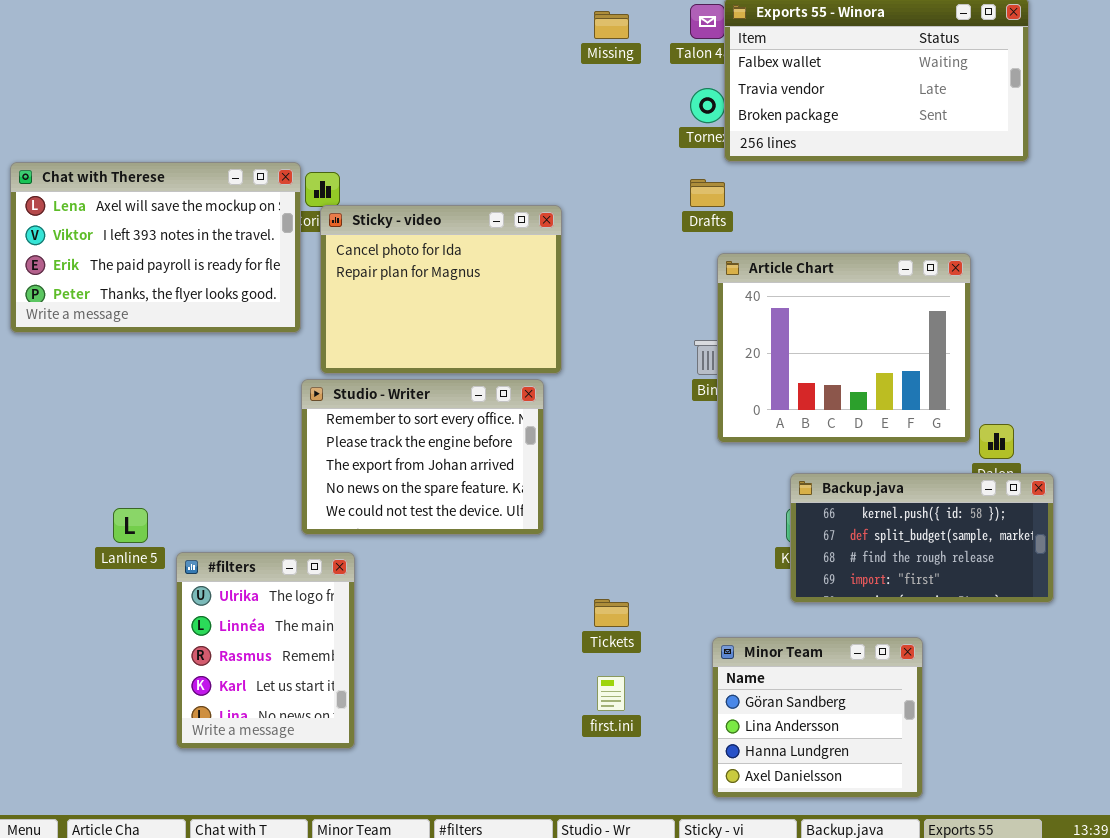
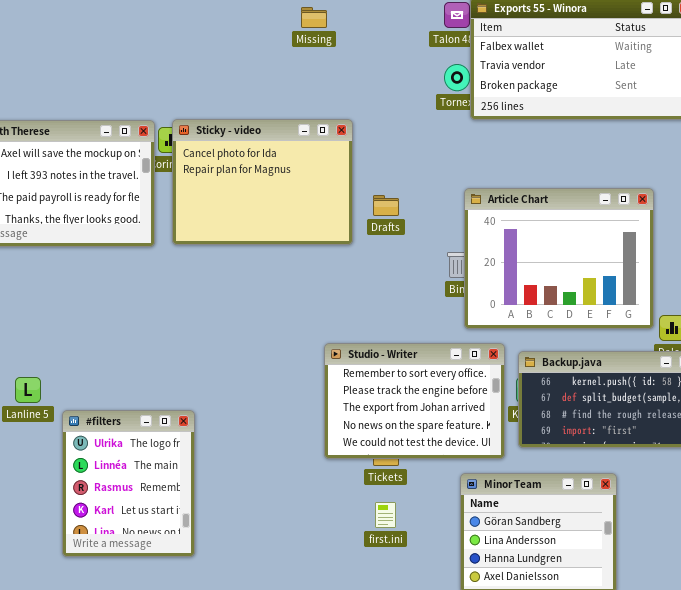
Missing: [594,11,629,39] -> [301,7,327,28], moved
Drafts: [690,179,725,207] -> [373,195,399,216], moved
Sticky - video: [320,205,562,374] -> [172,119,353,245], moved
Studio - Writer: [301,379,544,535] -> [324,343,505,459], moved

